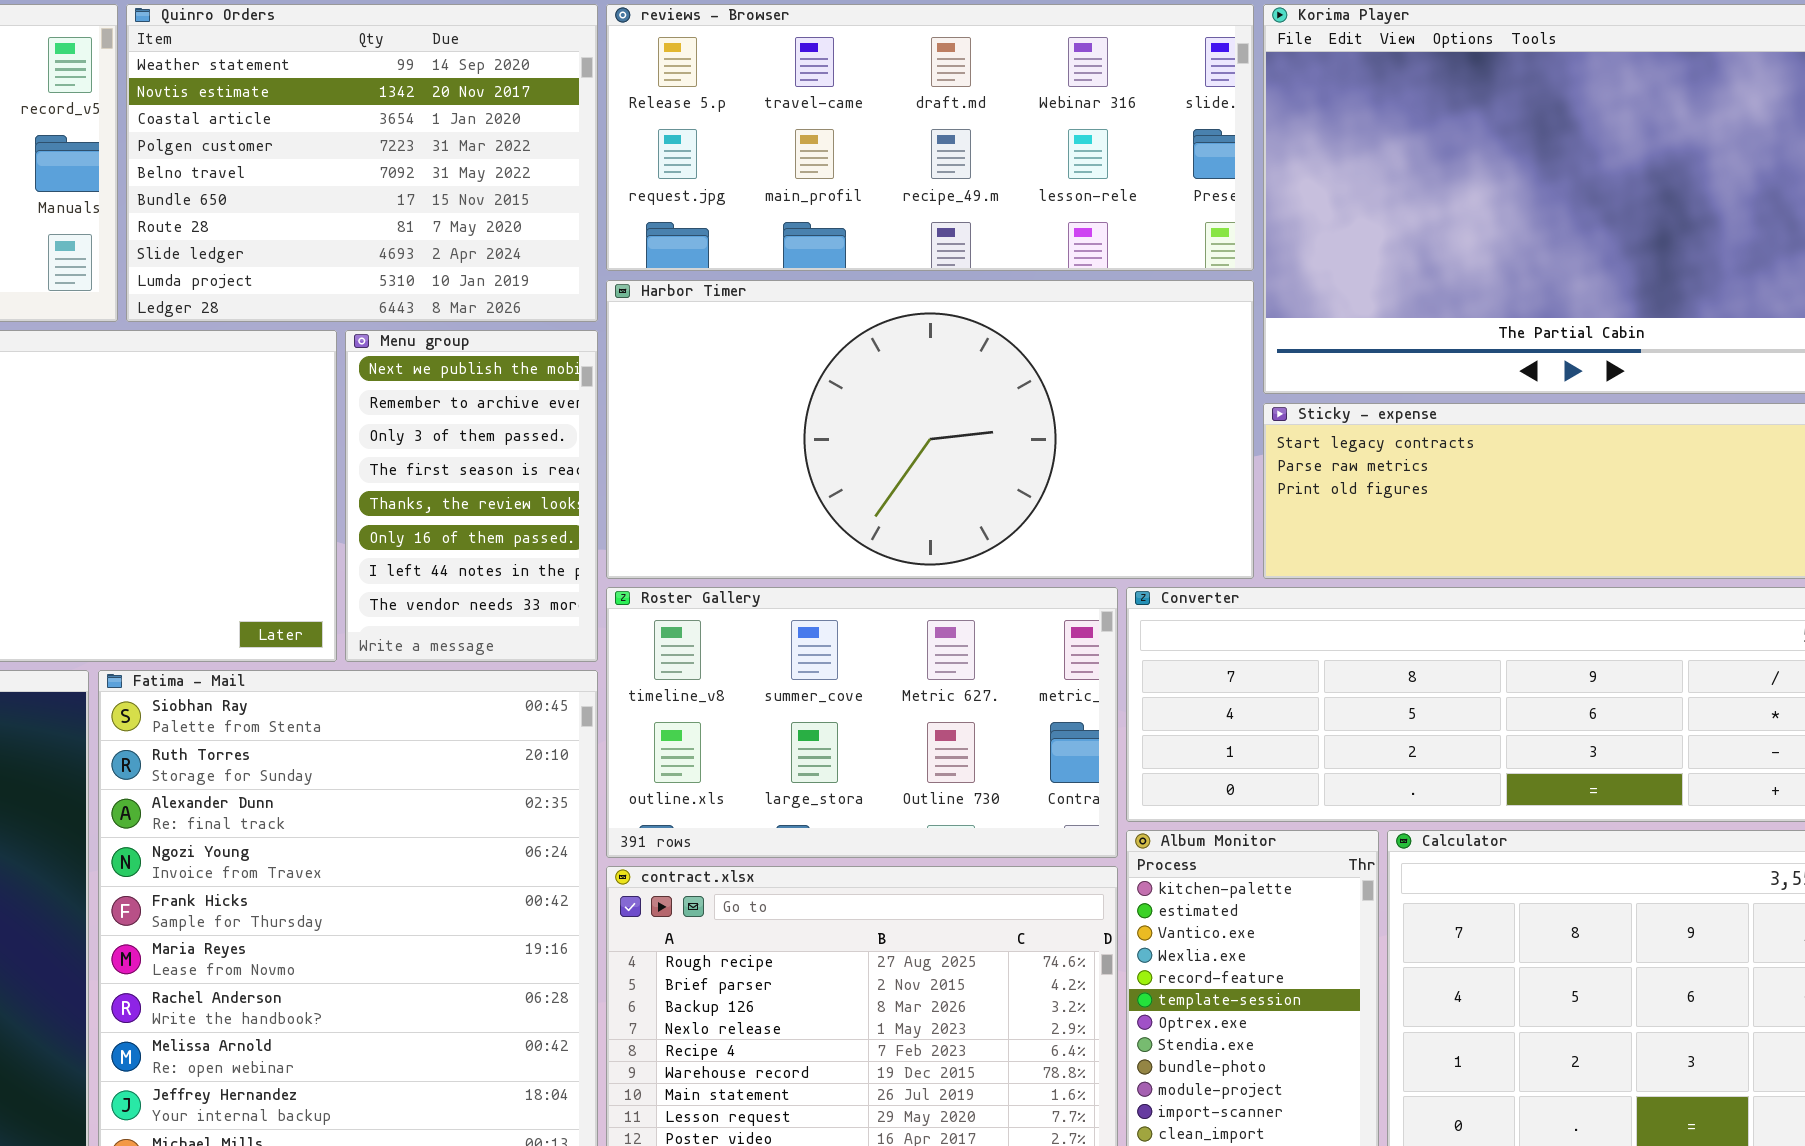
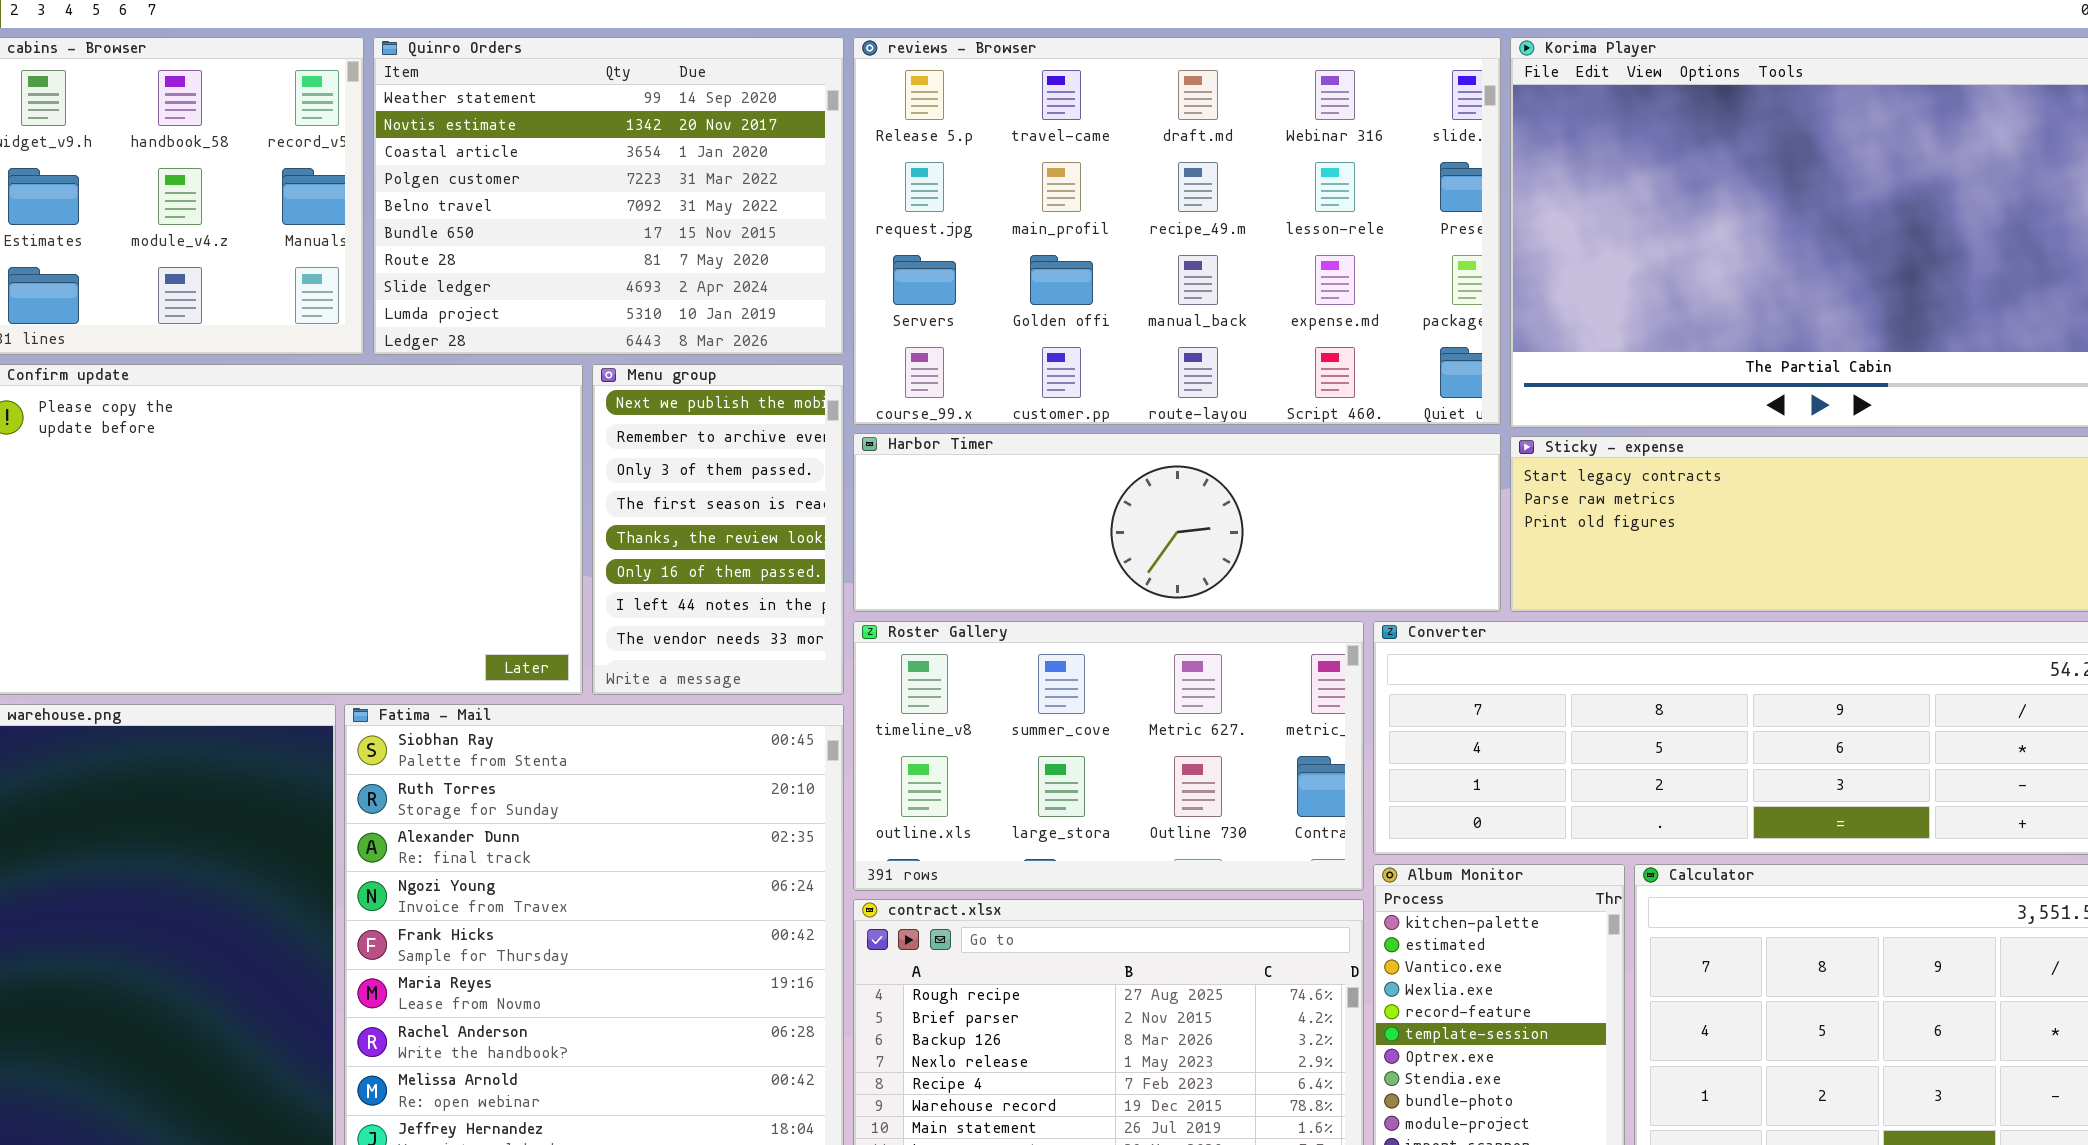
reviews - Browser: [606,4,1254,271] -> [853,37,1501,425], resized
Harbor Timer: [606,280,1254,579] -> [853,433,1501,612], resized

